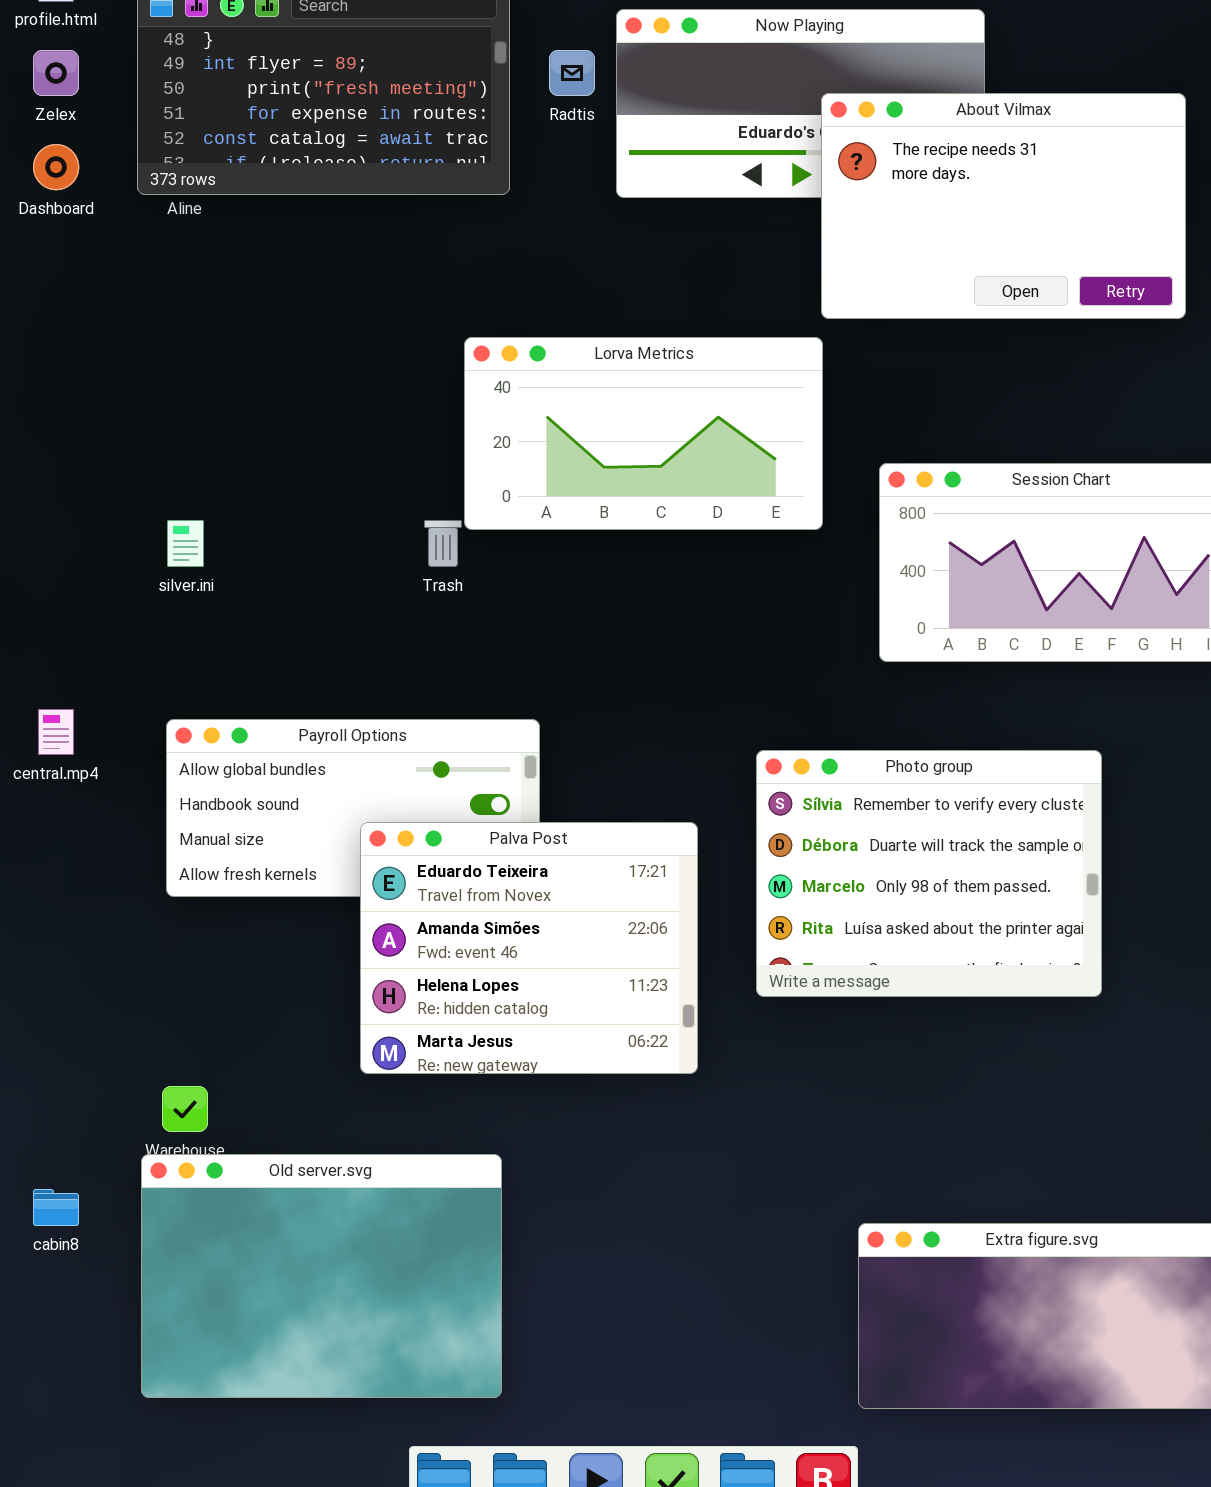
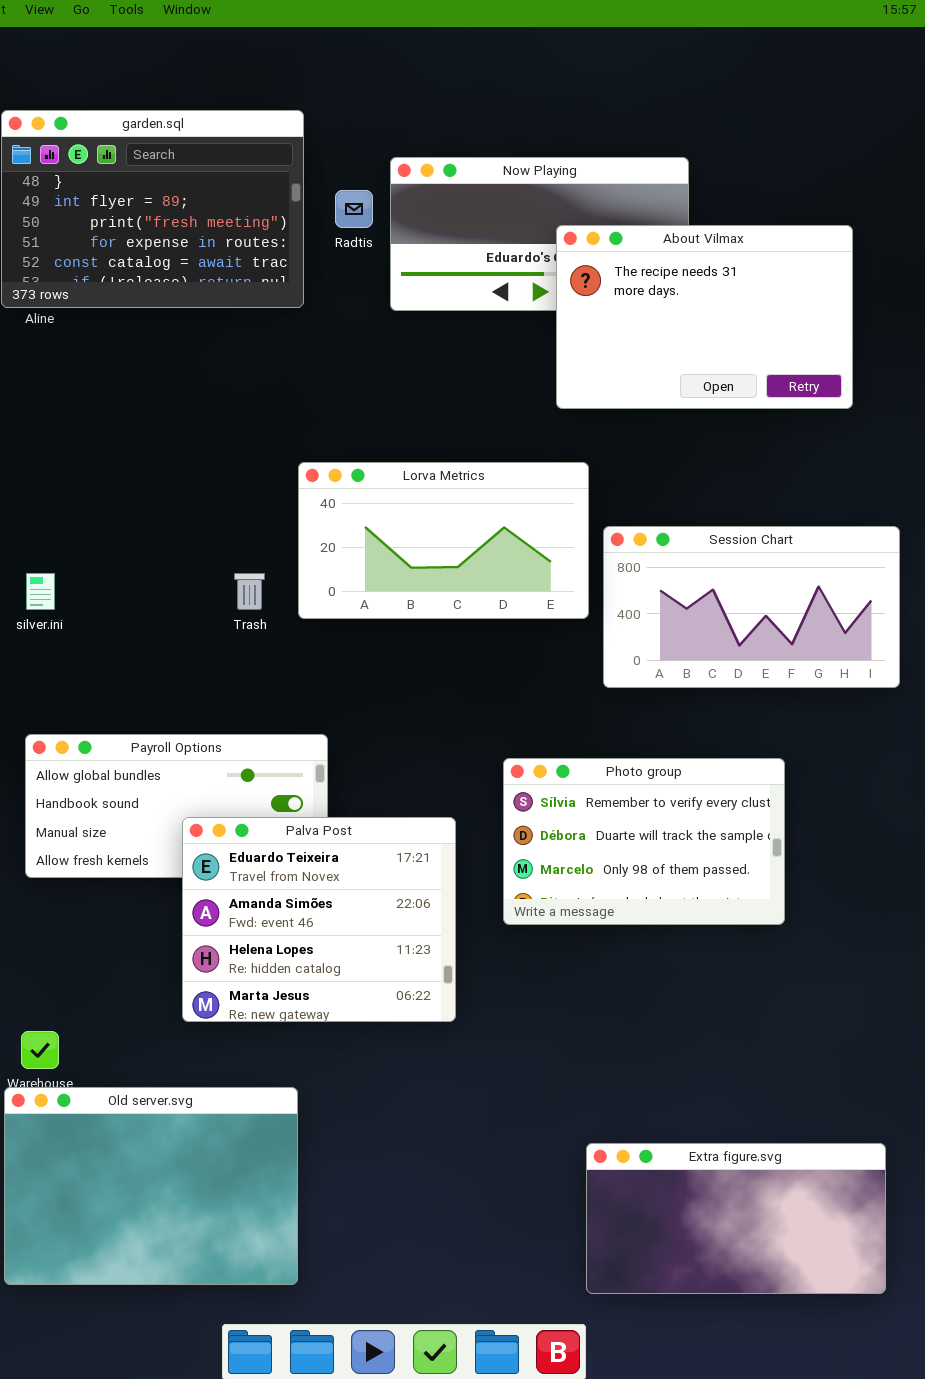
Lorva Metrics: [464,337,823,530] -> [298,462,589,619], moved
Photo group: [756,750,1102,997] -> [503,758,785,925], resized

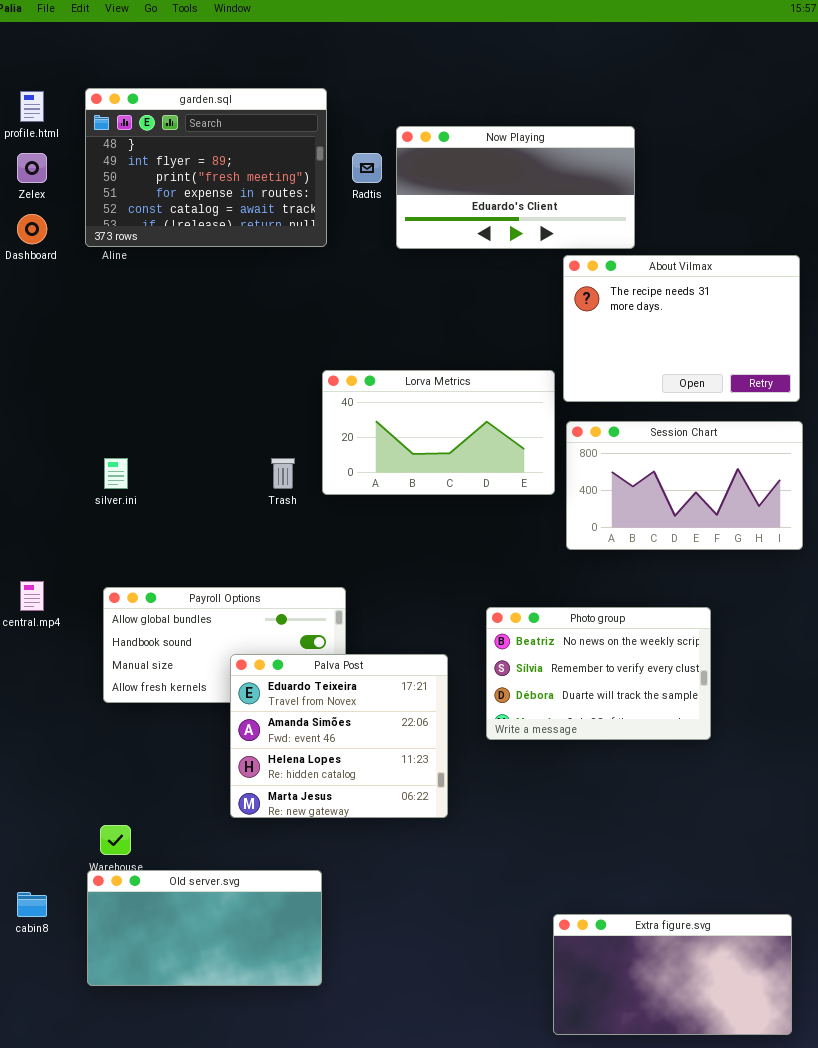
About Vilmax: [556,225,853,409] -> [563,255,800,402], moved
Photo group: [503,758,785,925] -> [486,607,711,740], scrolled up 1 row
Old server.svg: [4,1087,298,1285] -> [87,870,322,986], resized

